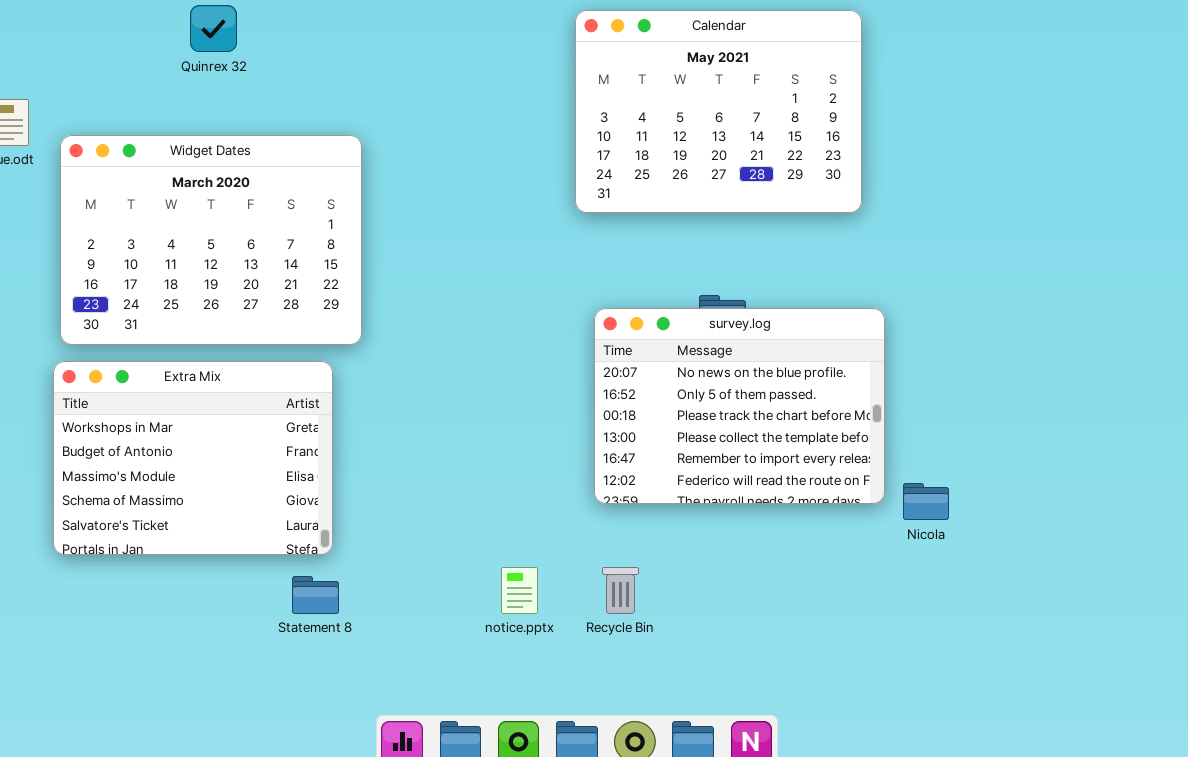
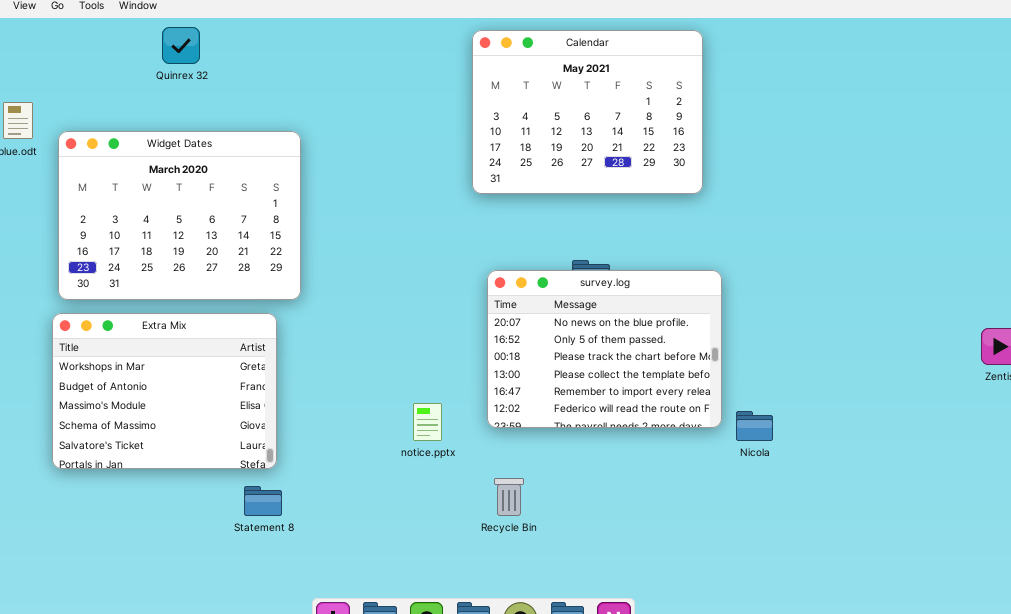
notice.pptx: [501,567,538,614] -> [413,403,442,441], moved

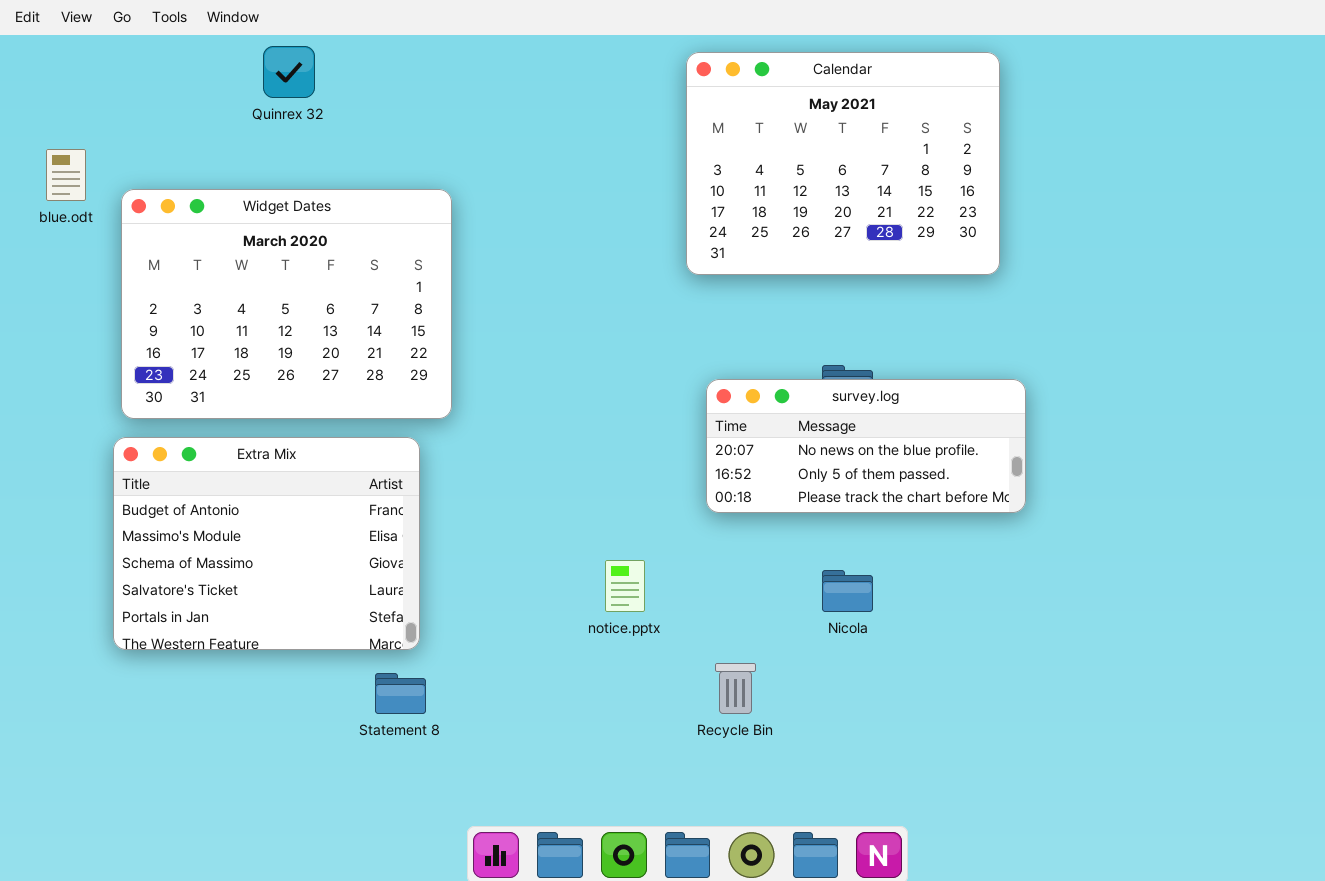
survey.log: [487,270,722,428] -> [706,379,1026,513], resized
Extra Mix: [52,313,277,469] -> [113,437,420,650], scrolled down 1 row
Nicola: [736,411,773,441] -> [822,570,873,612], moved

